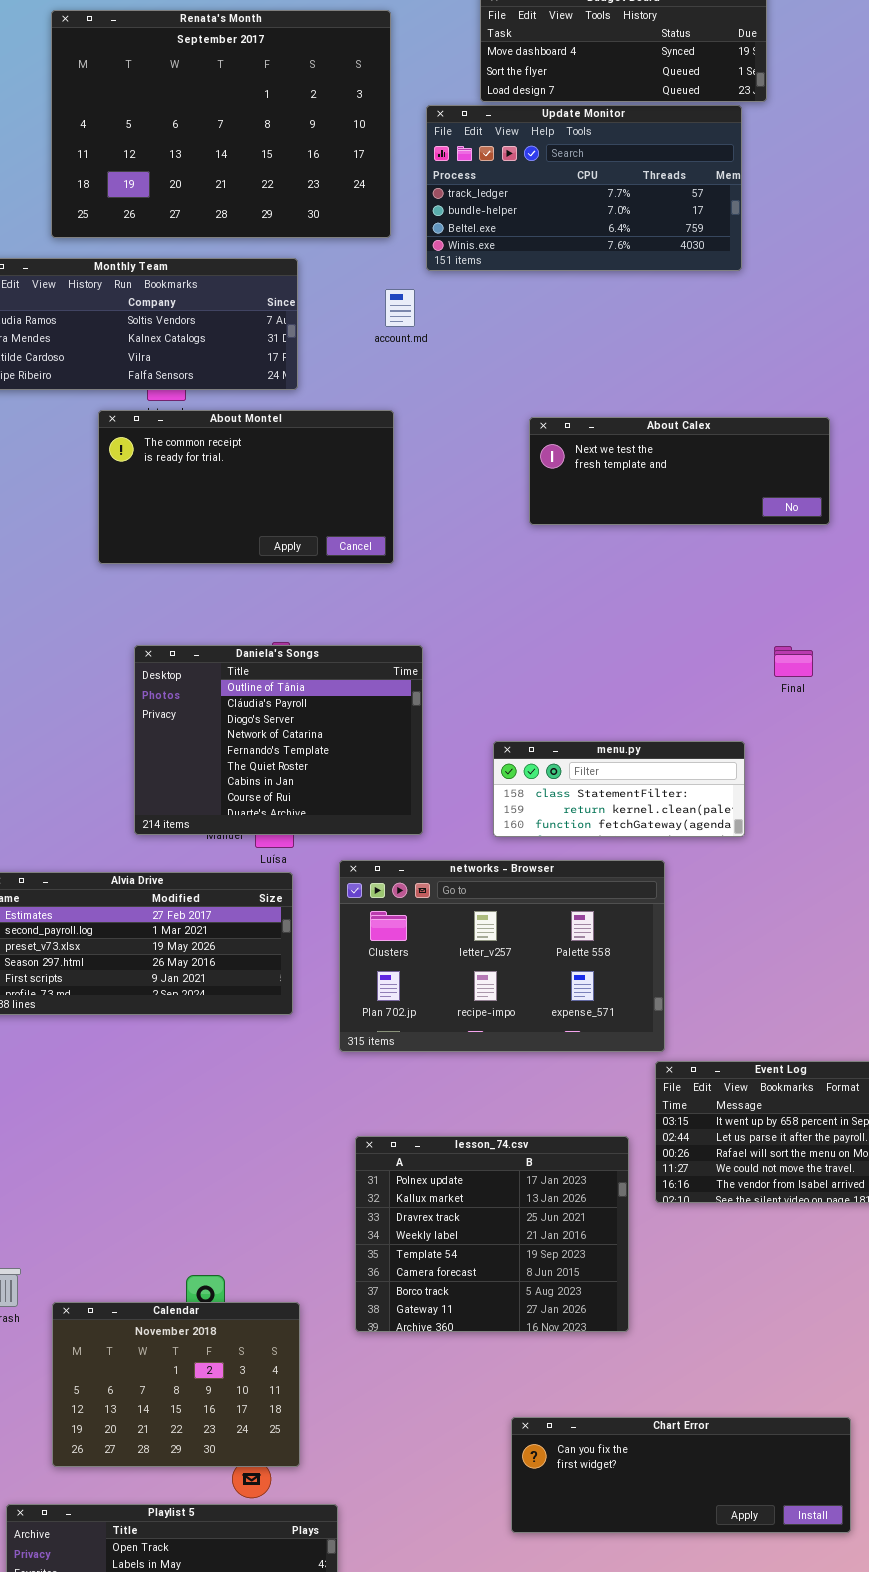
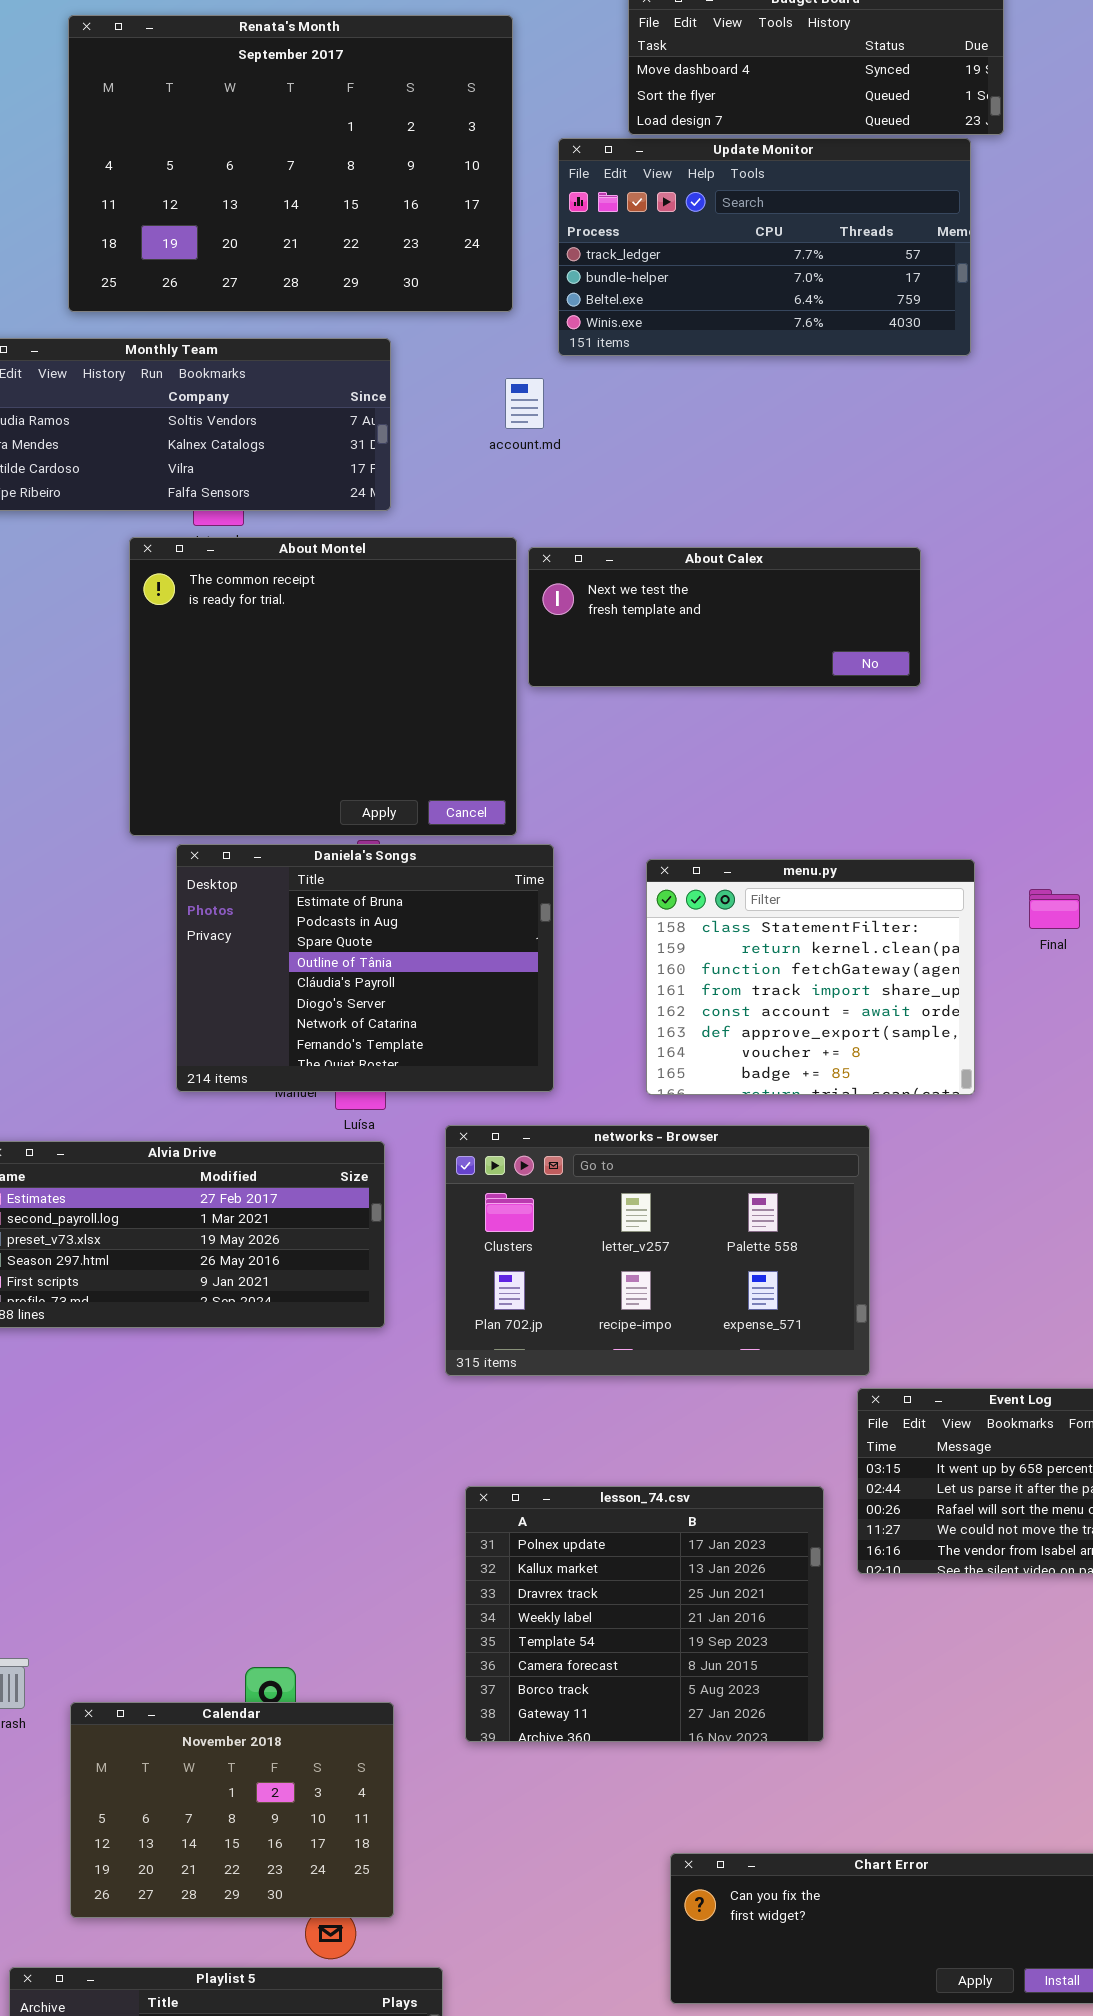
About Montel: [98,410,394,564] -> [129,537,517,836], resized
About Calex: [529,417,830,525] -> [528,547,921,687], moved
Daniela's Songs: [134,645,423,835] -> [176,844,554,1092], scrolled up 3 rows
Final: [774,646,813,677] -> [1029,889,1080,929], moved
menu.py: [493,741,745,837] -> [646,859,975,1095], resized

